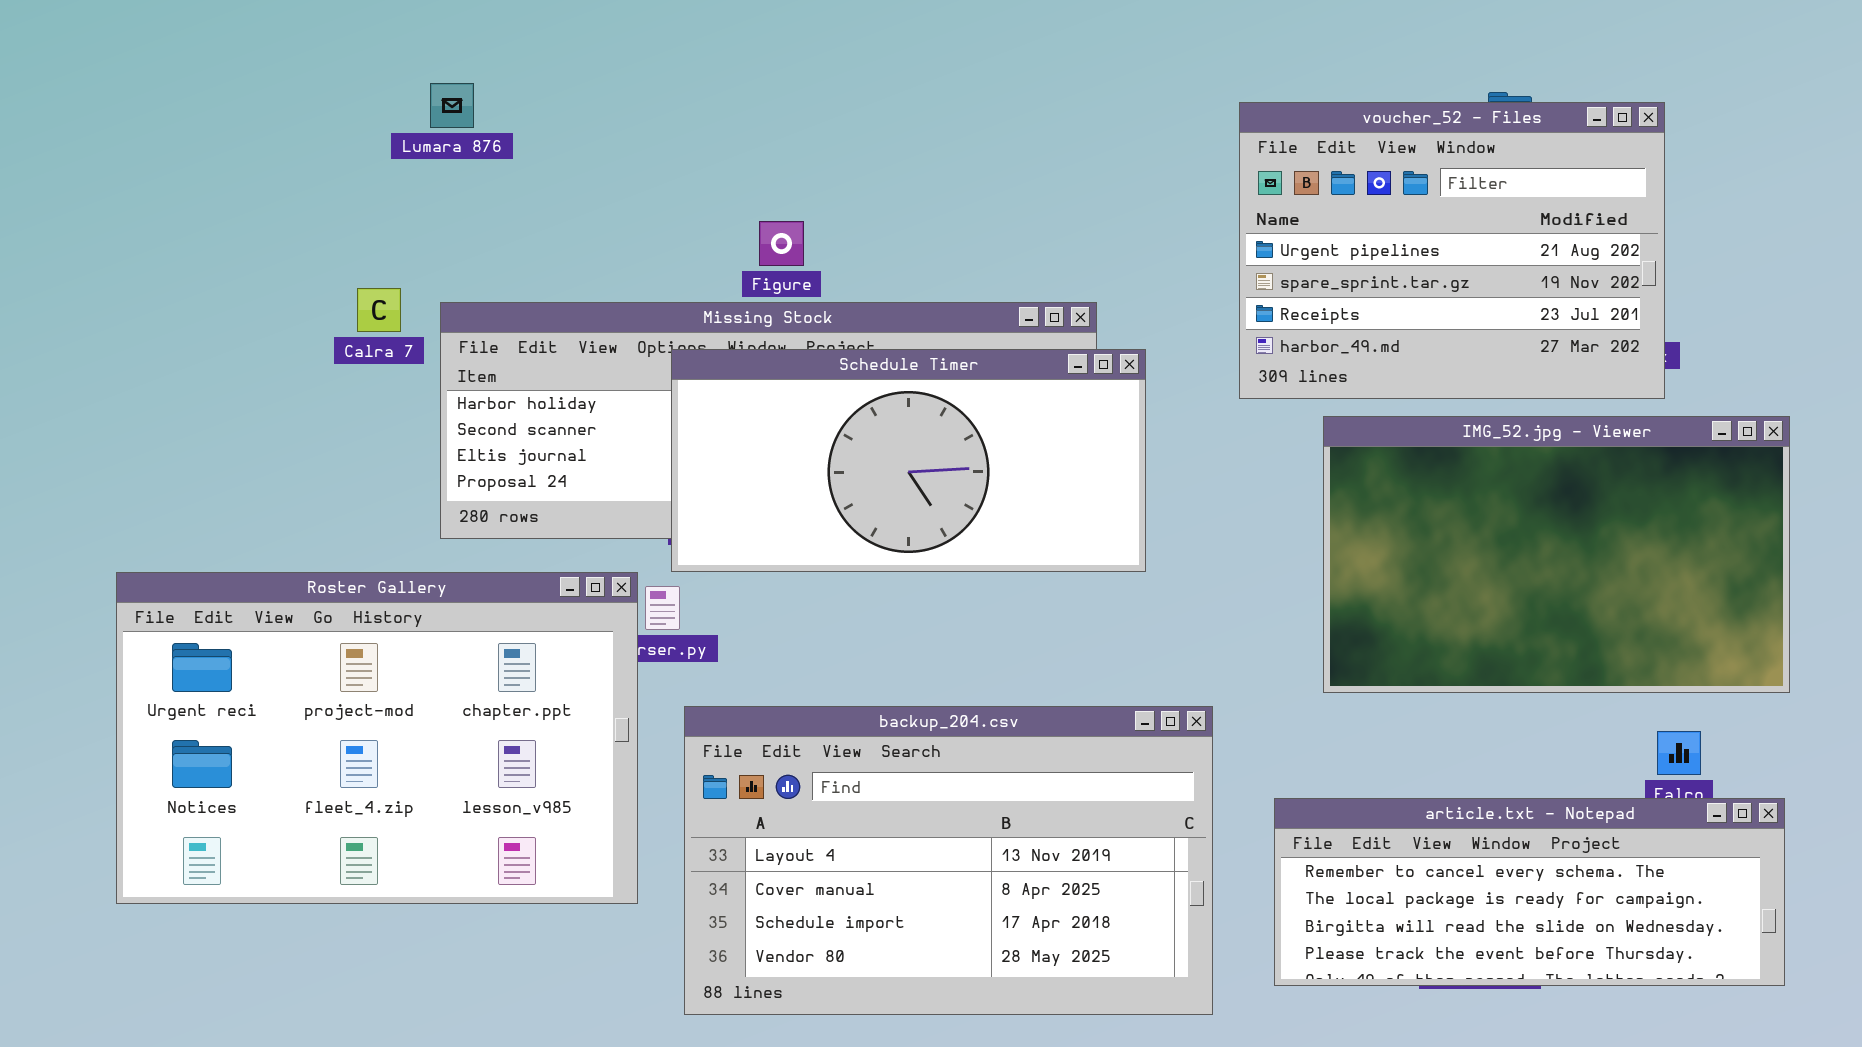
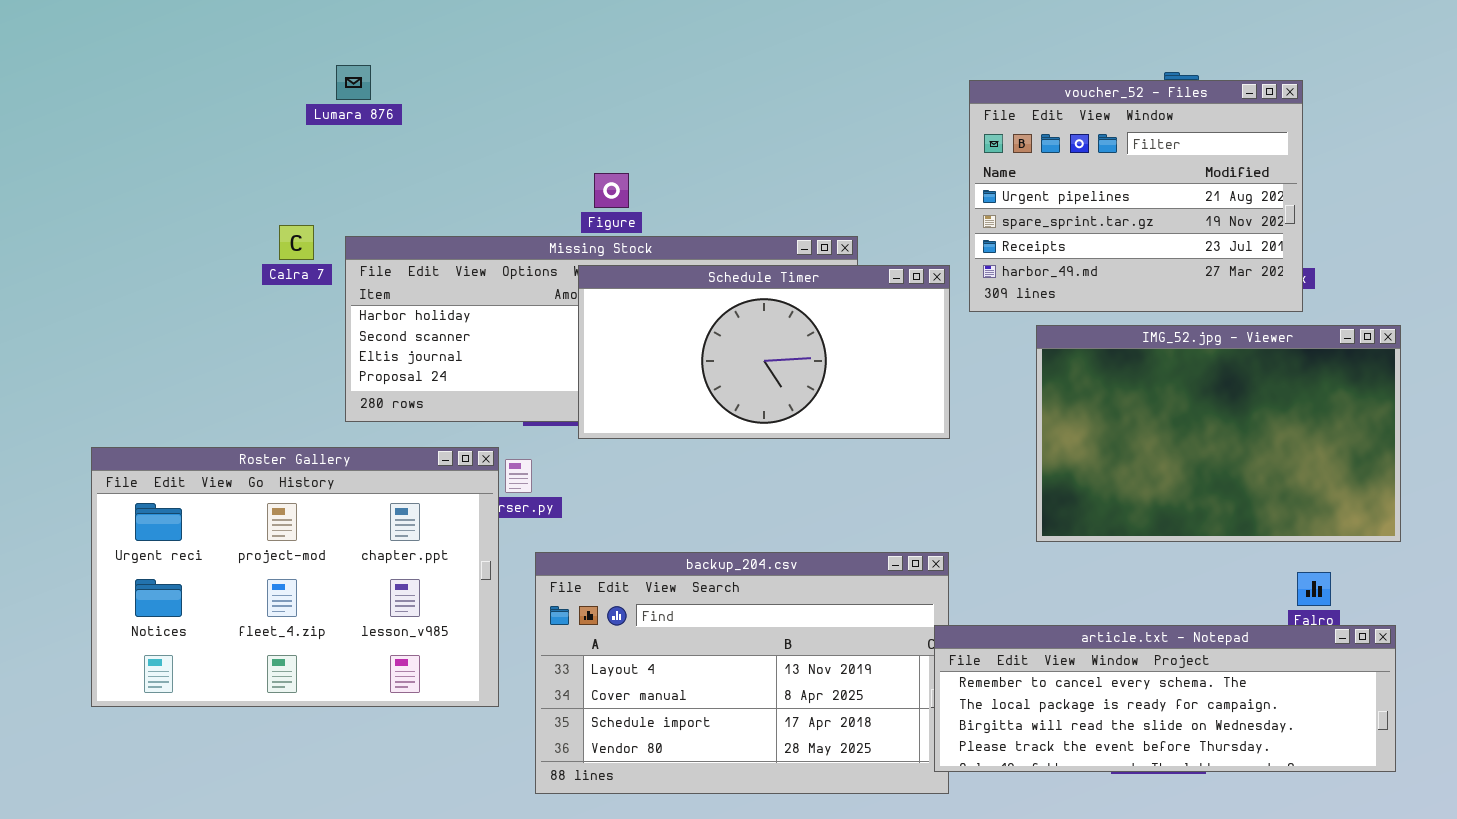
Schedule Timer: [671,349,1146,572] -> [578,265,950,439], moved
article.txt - Notepad: [1274,798,1785,986] -> [934,625,1396,772], resized

